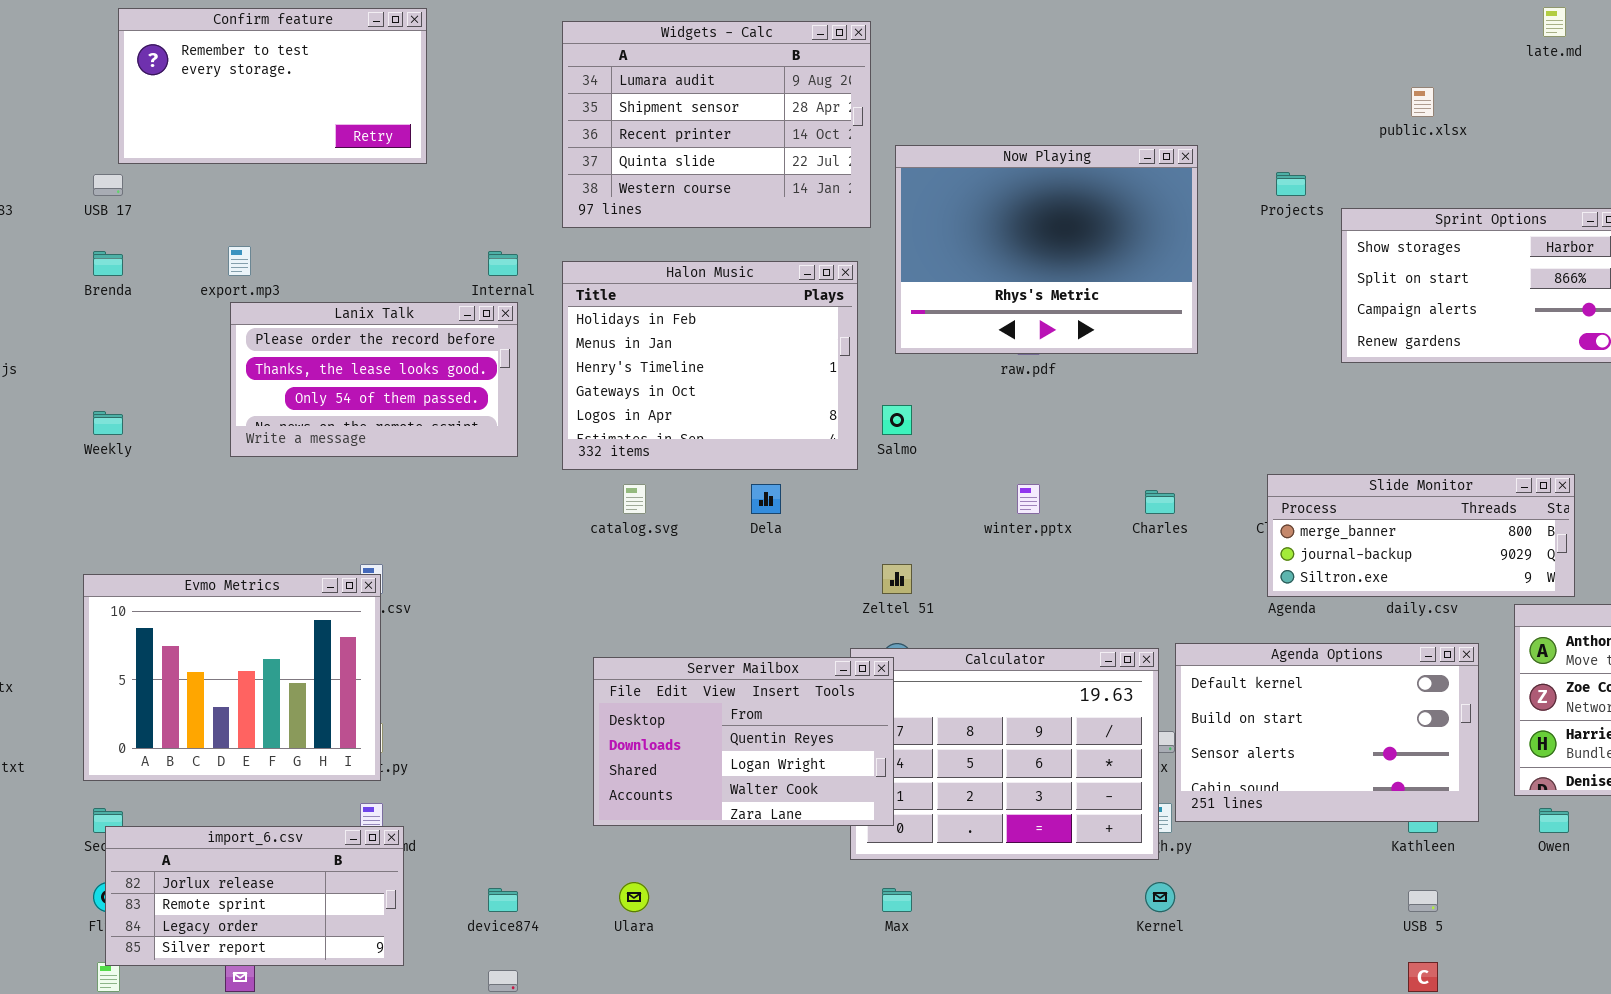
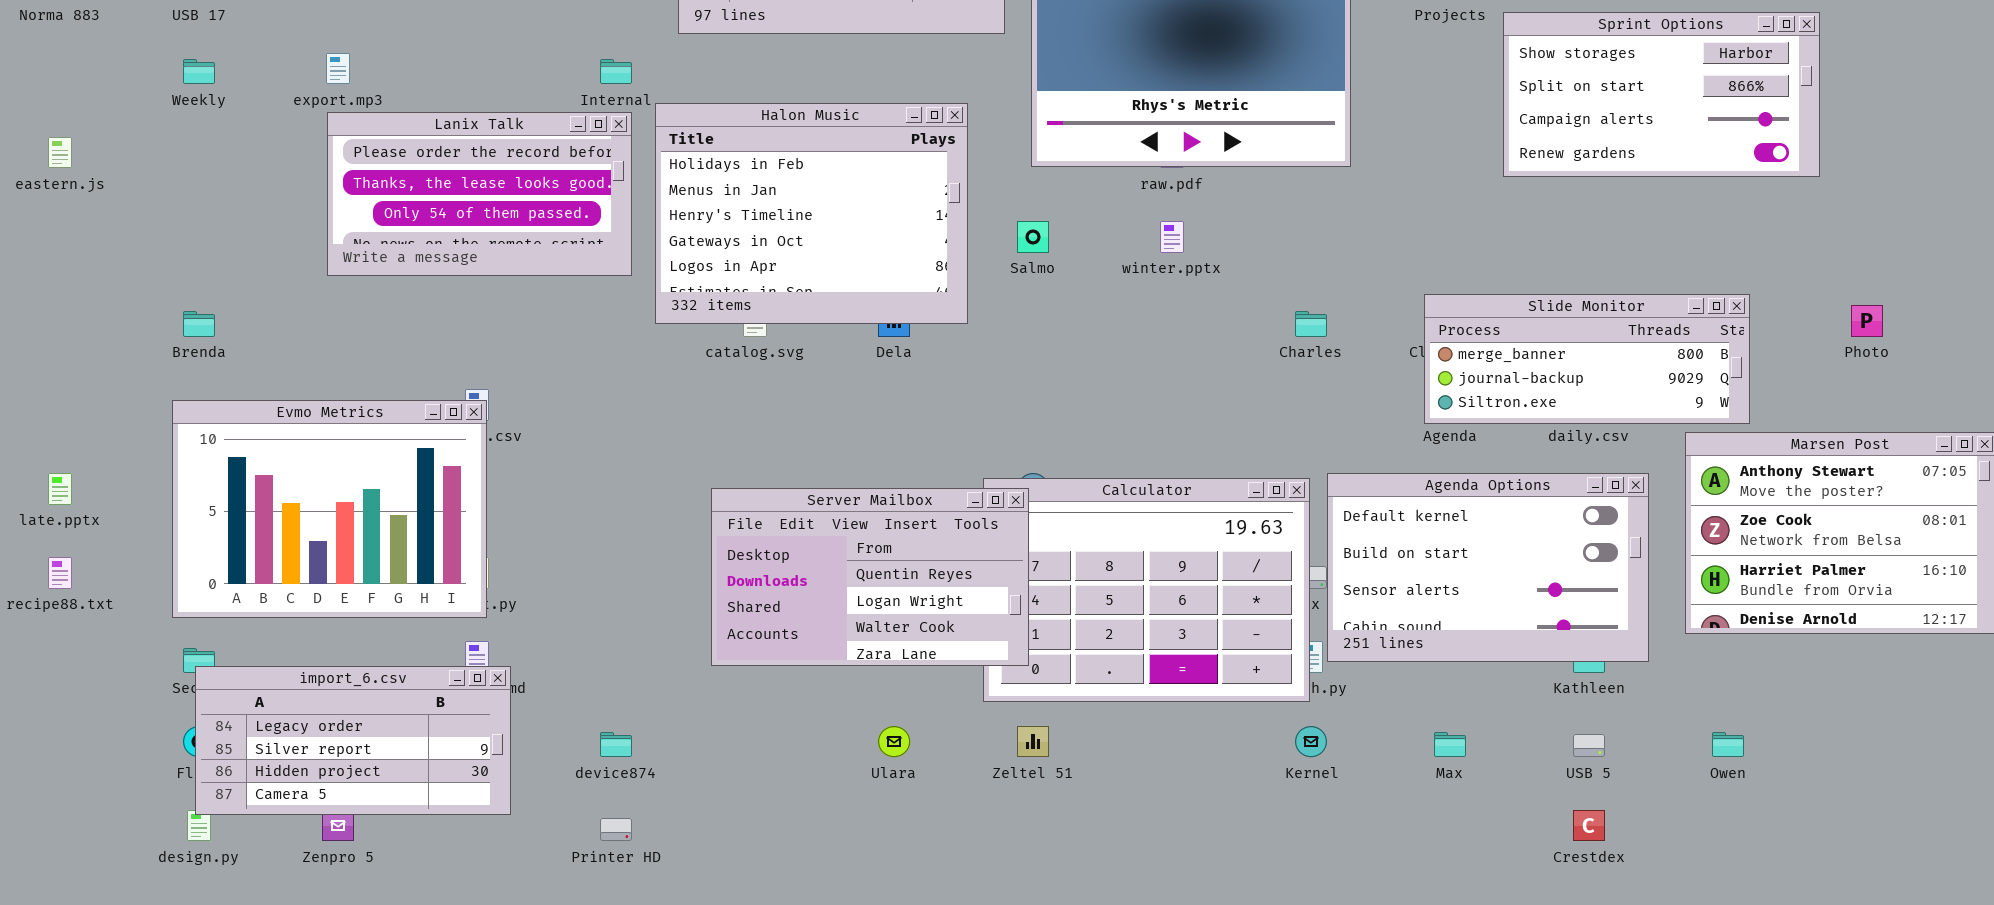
Brenda: [93,251,123,276] -> [183,311,215,337], moved
Halon Music: [562,261,858,470] -> [655,103,968,324], moved
Weekly: [93,411,123,435] -> [183,59,215,84], moved
winter.pptx: [1017,484,1040,514] -> [1160,221,1184,253], moved
Zeltel 51: [882,564,912,594] -> [1017,726,1049,757], moved
Owen: [1539,808,1569,833] -> [1712,732,1744,757], moved
import_6.csv: [105,826,404,966] -> [195,666,511,815], scrolled down 2 rows
Ulara: [619,882,649,912] -> [878,726,910,757], moved
Max: [882,888,912,912] -> [1434,732,1466,757], moved

